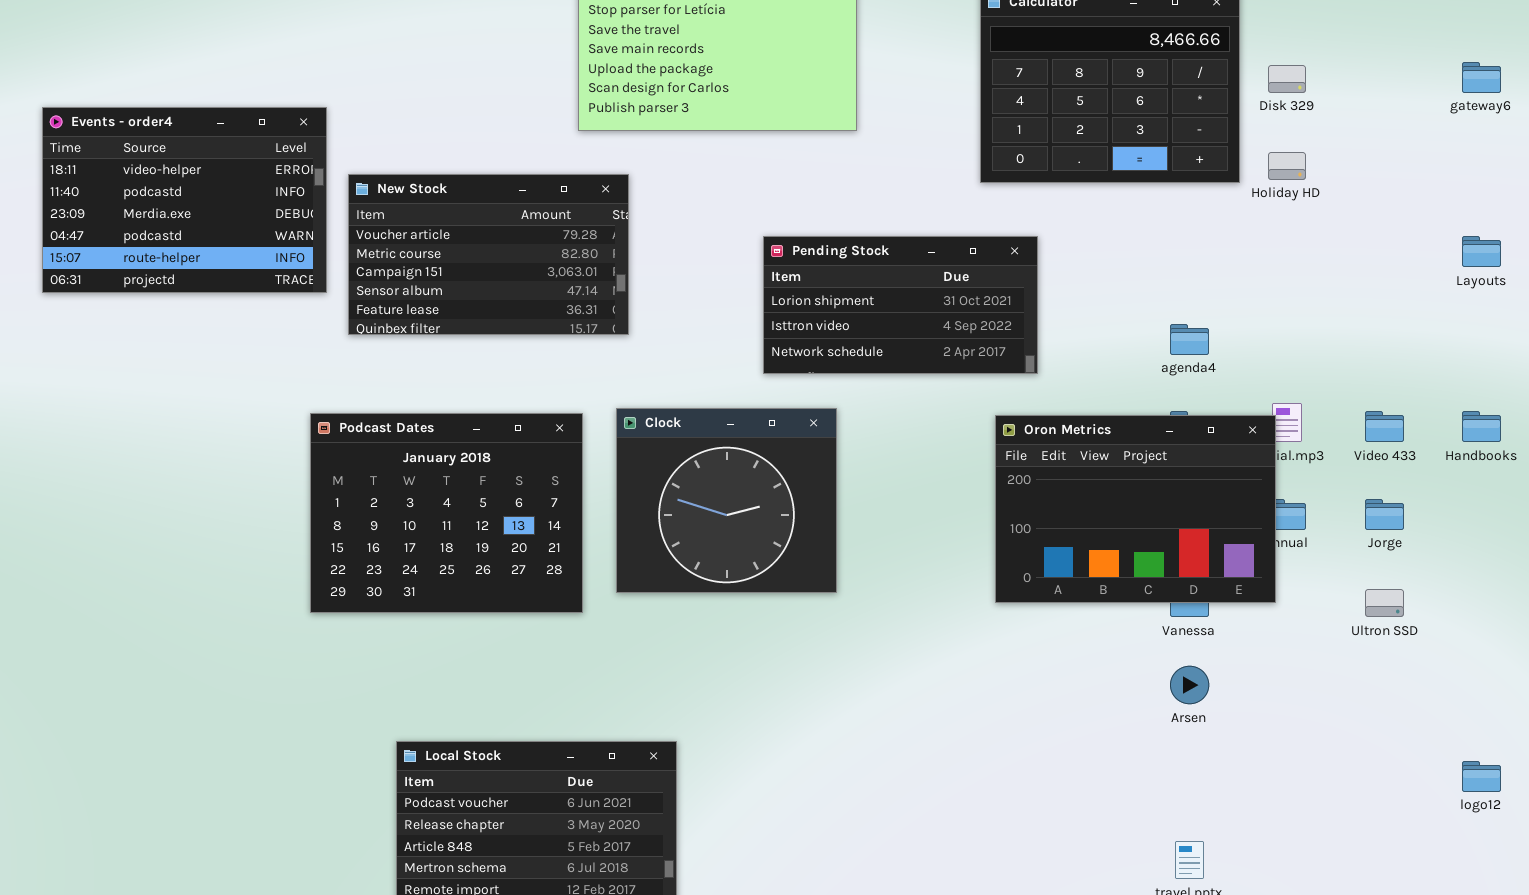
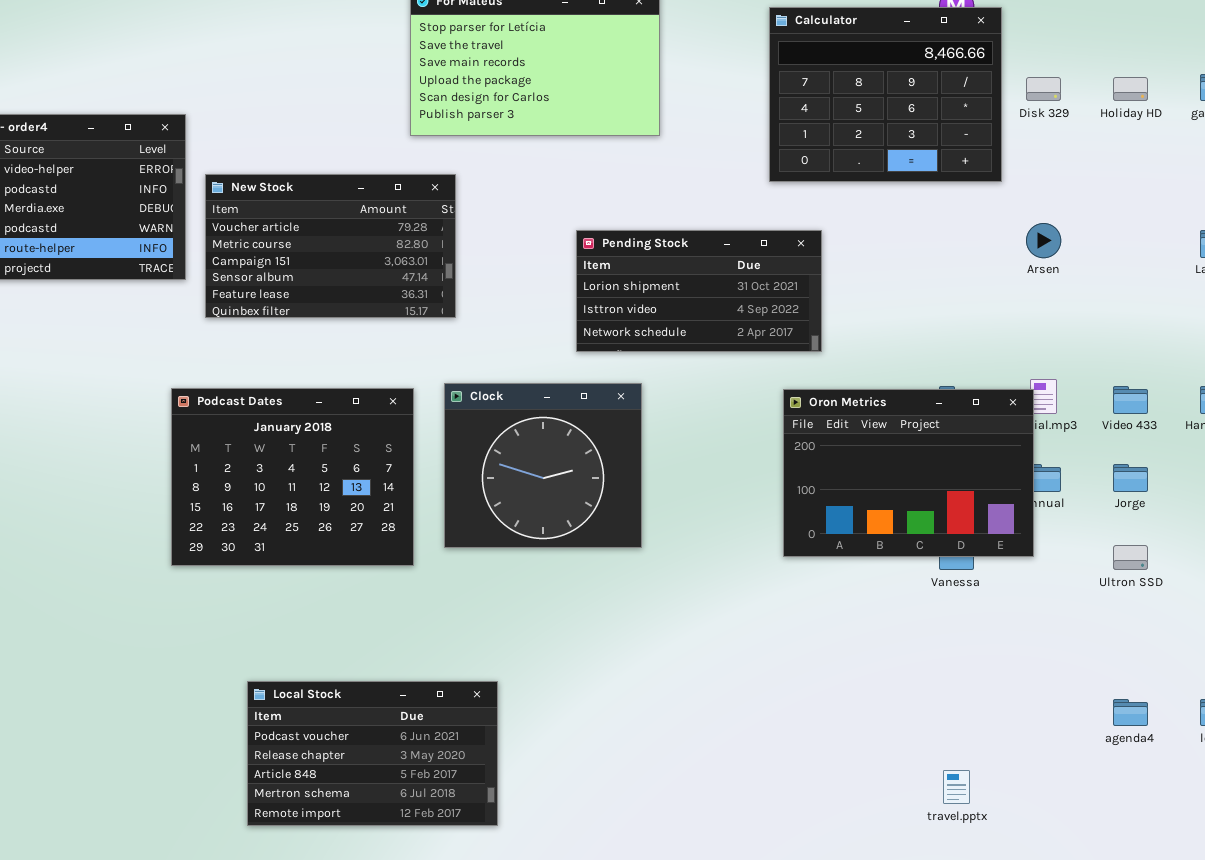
Holiday HD: [1268,152,1306,180] -> [1113,77,1148,101], moved
agenda4: [1170,324,1209,355] -> [1113,699,1148,726], moved
Arsen: [1170,666,1209,704] -> [1026,223,1061,258], moved

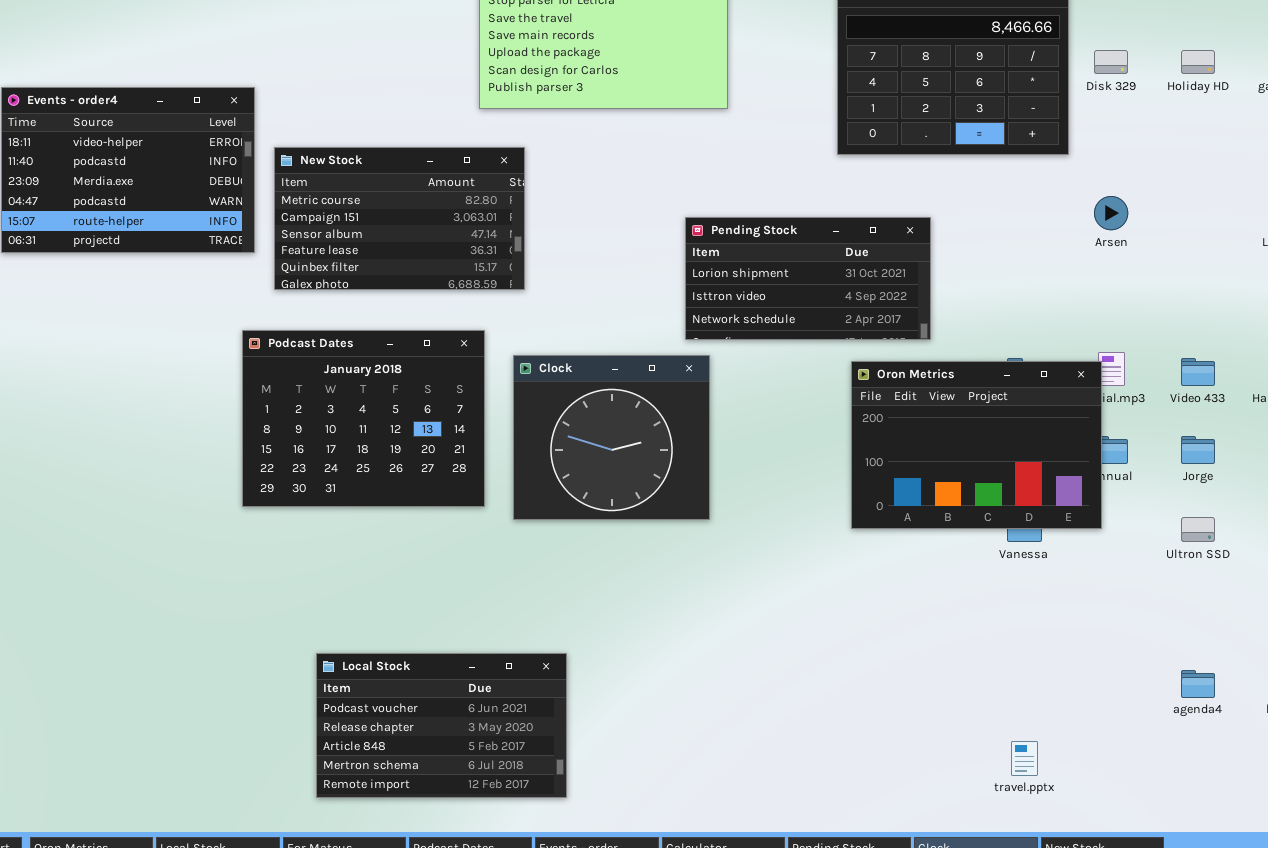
New Stock: [205,174,456,318] -> [274,147,525,290], scrolled down 1 row
Pending Stock: [576,230,822,352] -> [685,217,931,340], moved
Podcast Dates: [171,388,414,566] -> [242,330,485,507], moved

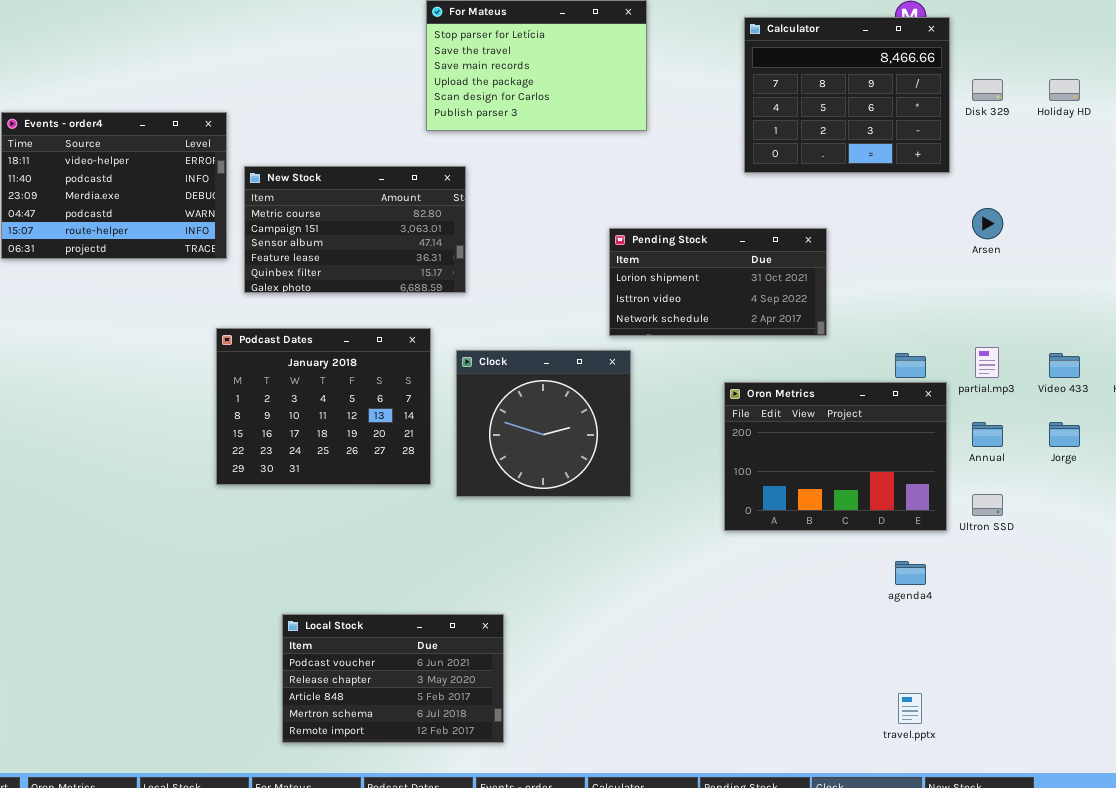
Oron Metrics: [851,361,1102,529] -> [724,382,947,531], moved
Ultron SSD: [1181,517,1215,542] -> [972,494,1003,516], moved
agenda4: [1181,670,1215,698] -> [895,561,926,585], moved

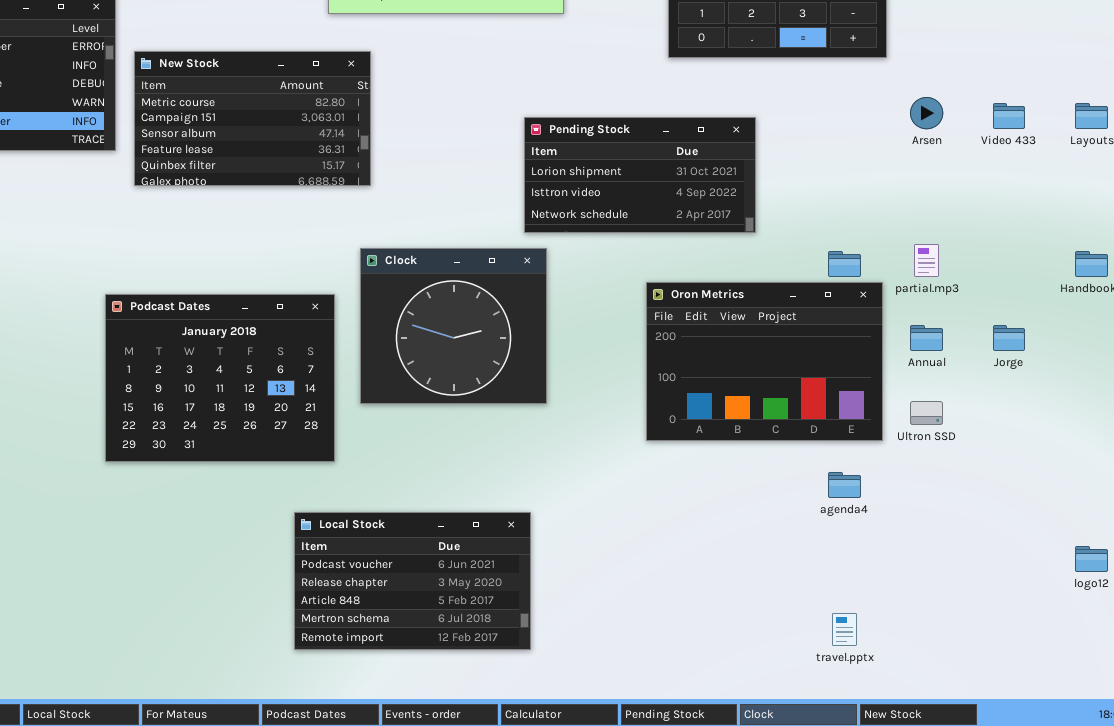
Podcast Dates: [216,328,431,485] -> [105,294,335,462], moved
Video 433: [1049,353,1080,378] -> [993,103,1025,129], moved
Local Stock: [282,614,504,743] -> [294,512,531,650], moved

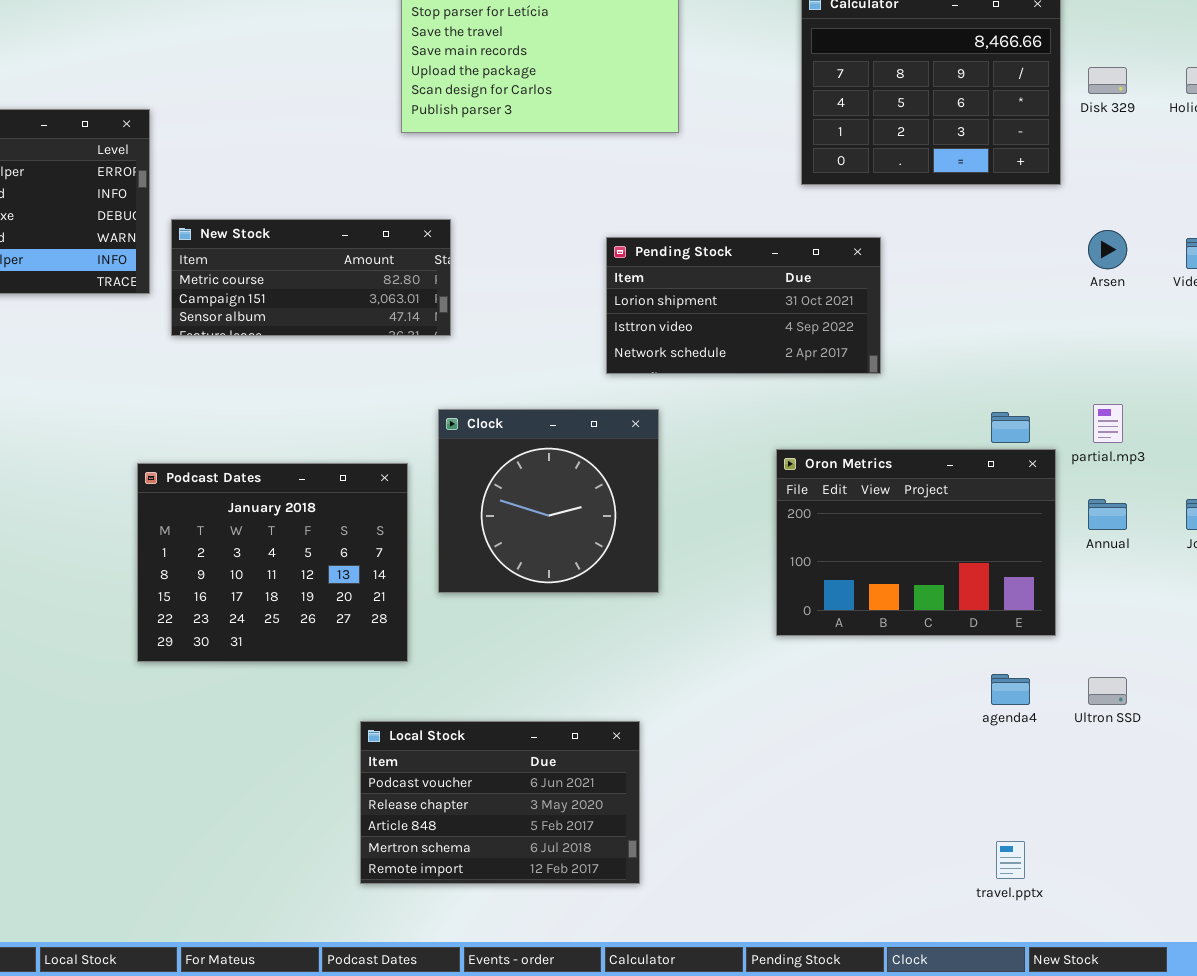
New Stock: [134,51,371,186] -> [171,219,451,336], resized
Pending Stock: [524,117,756,233] -> [606,237,881,374], moved
Ultron SSD: [910,401,943,425] -> [1088,677,1127,705], moved

